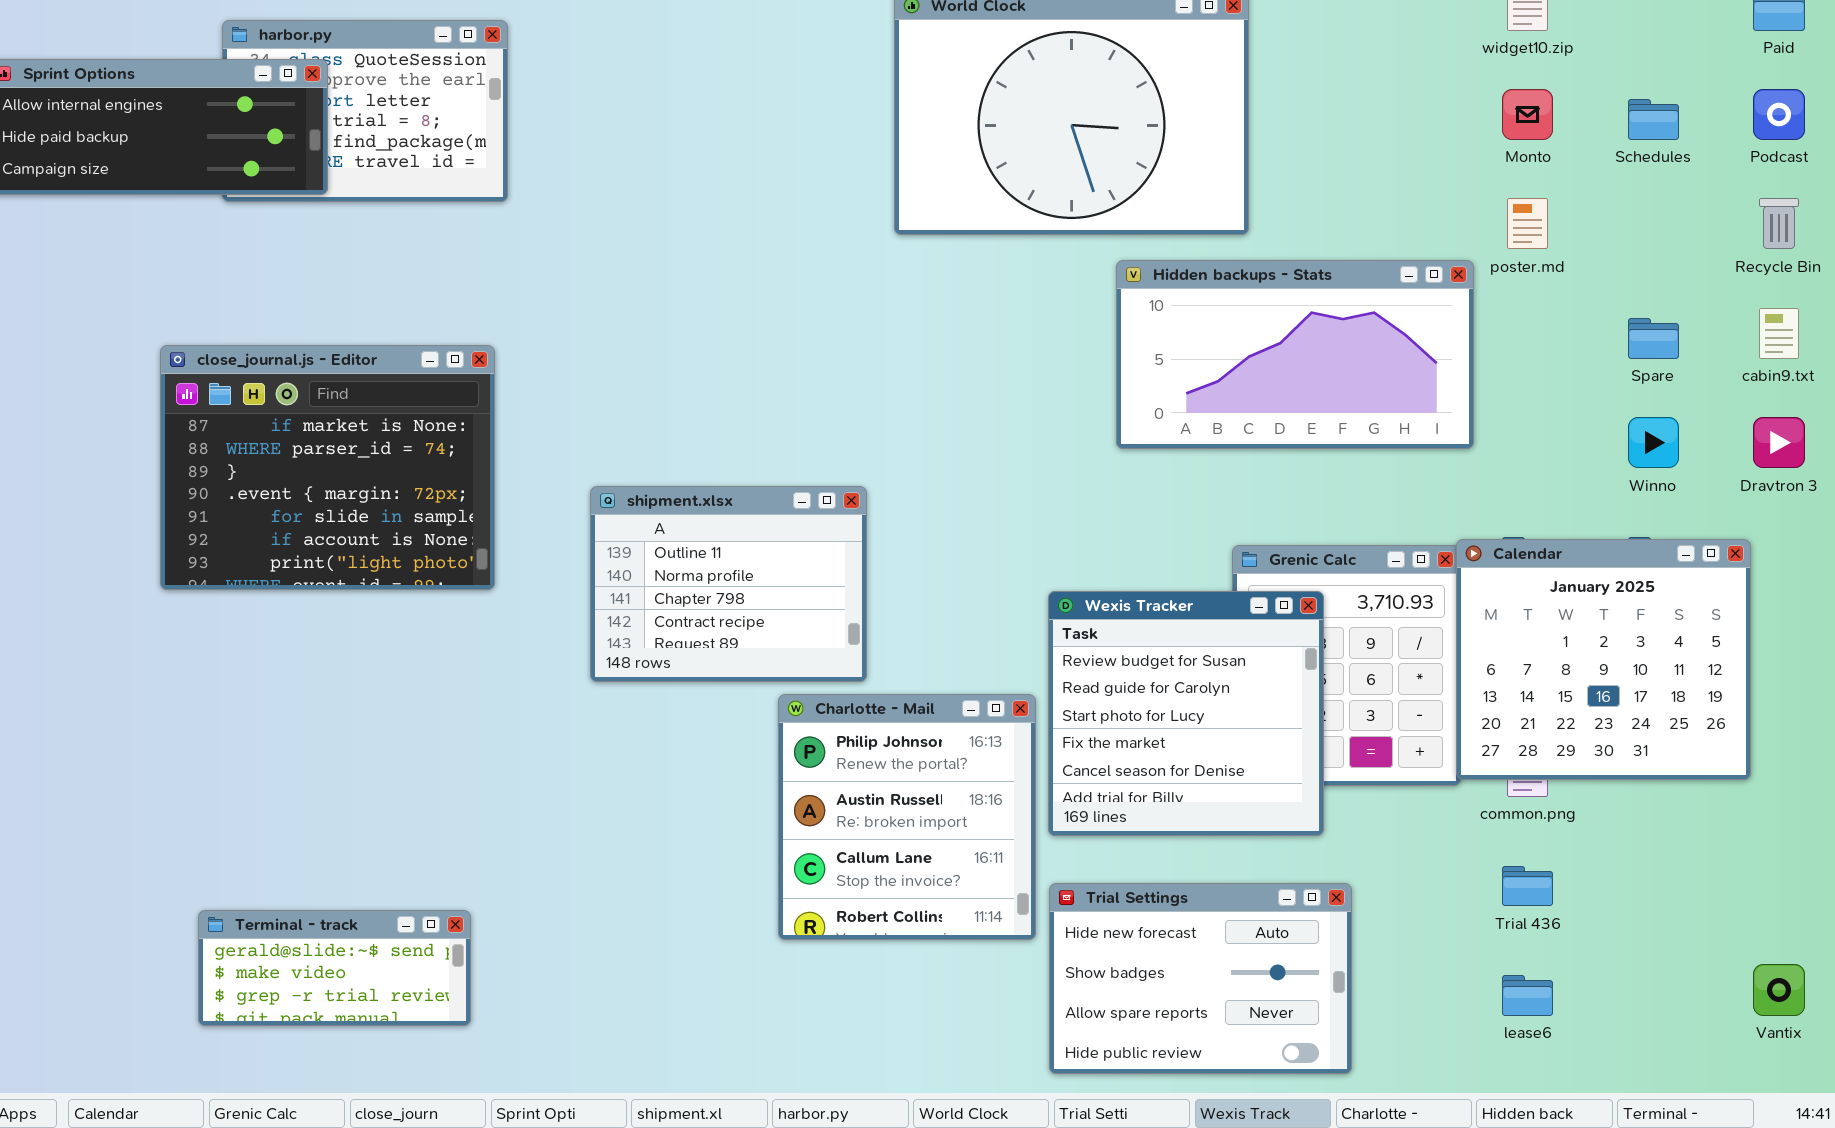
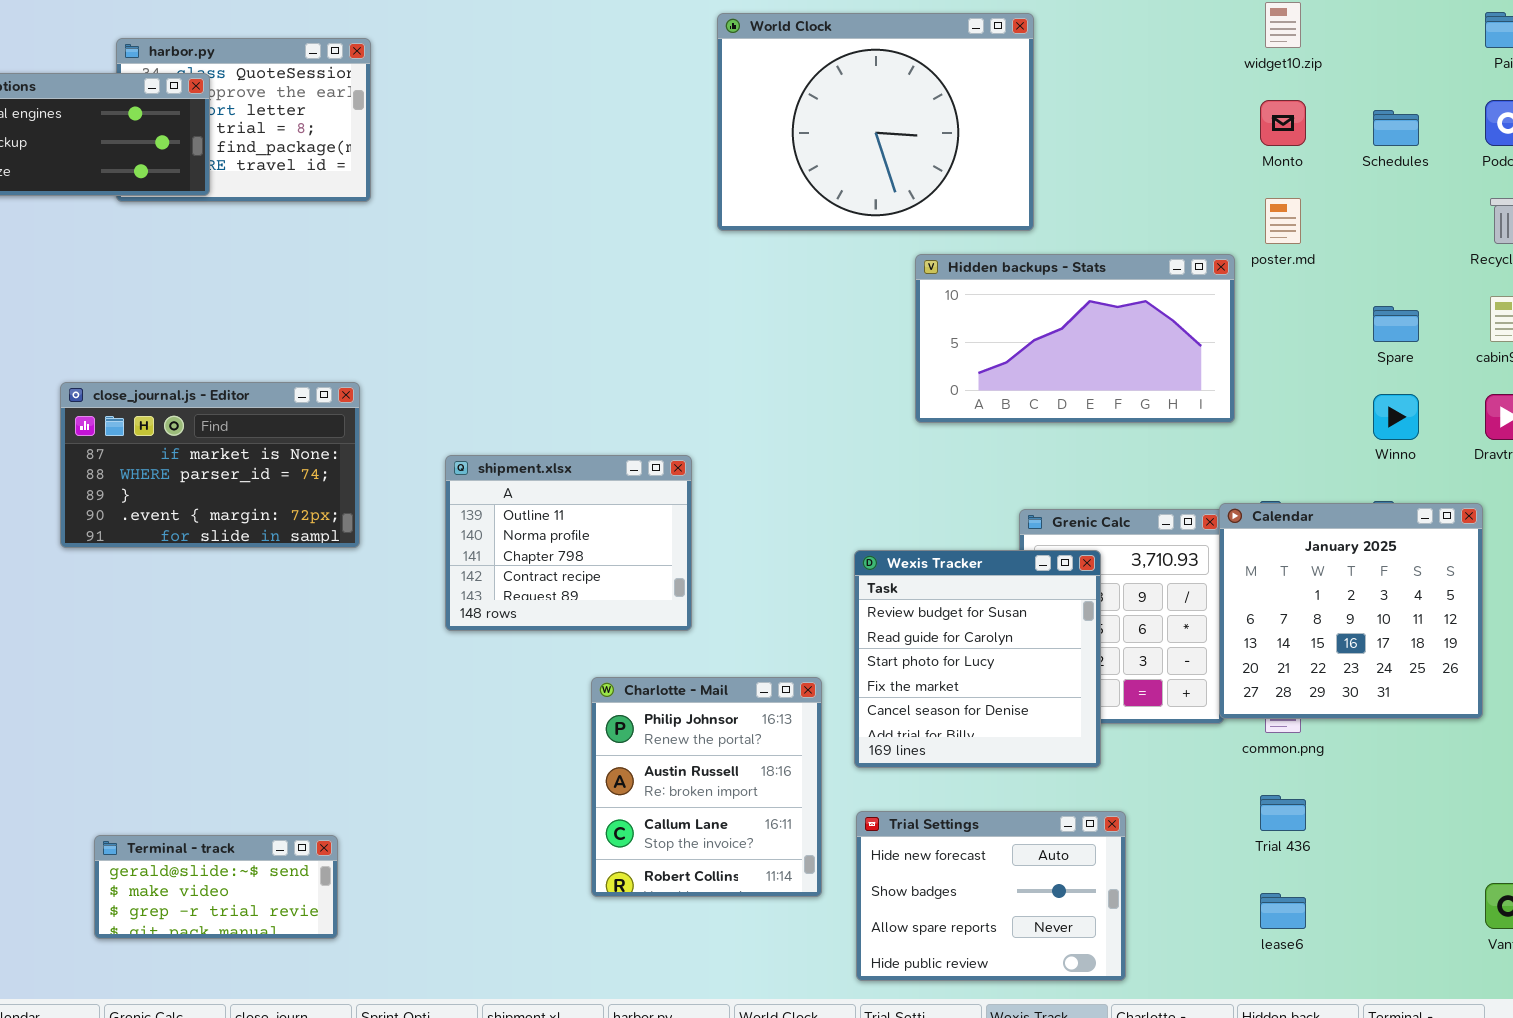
close_journal.js - Editor: [160,345,495,590] -> [60,382,360,548], resized
Charlotte - Mail: [778,694,1036,940] -> [591,677,822,897], moved

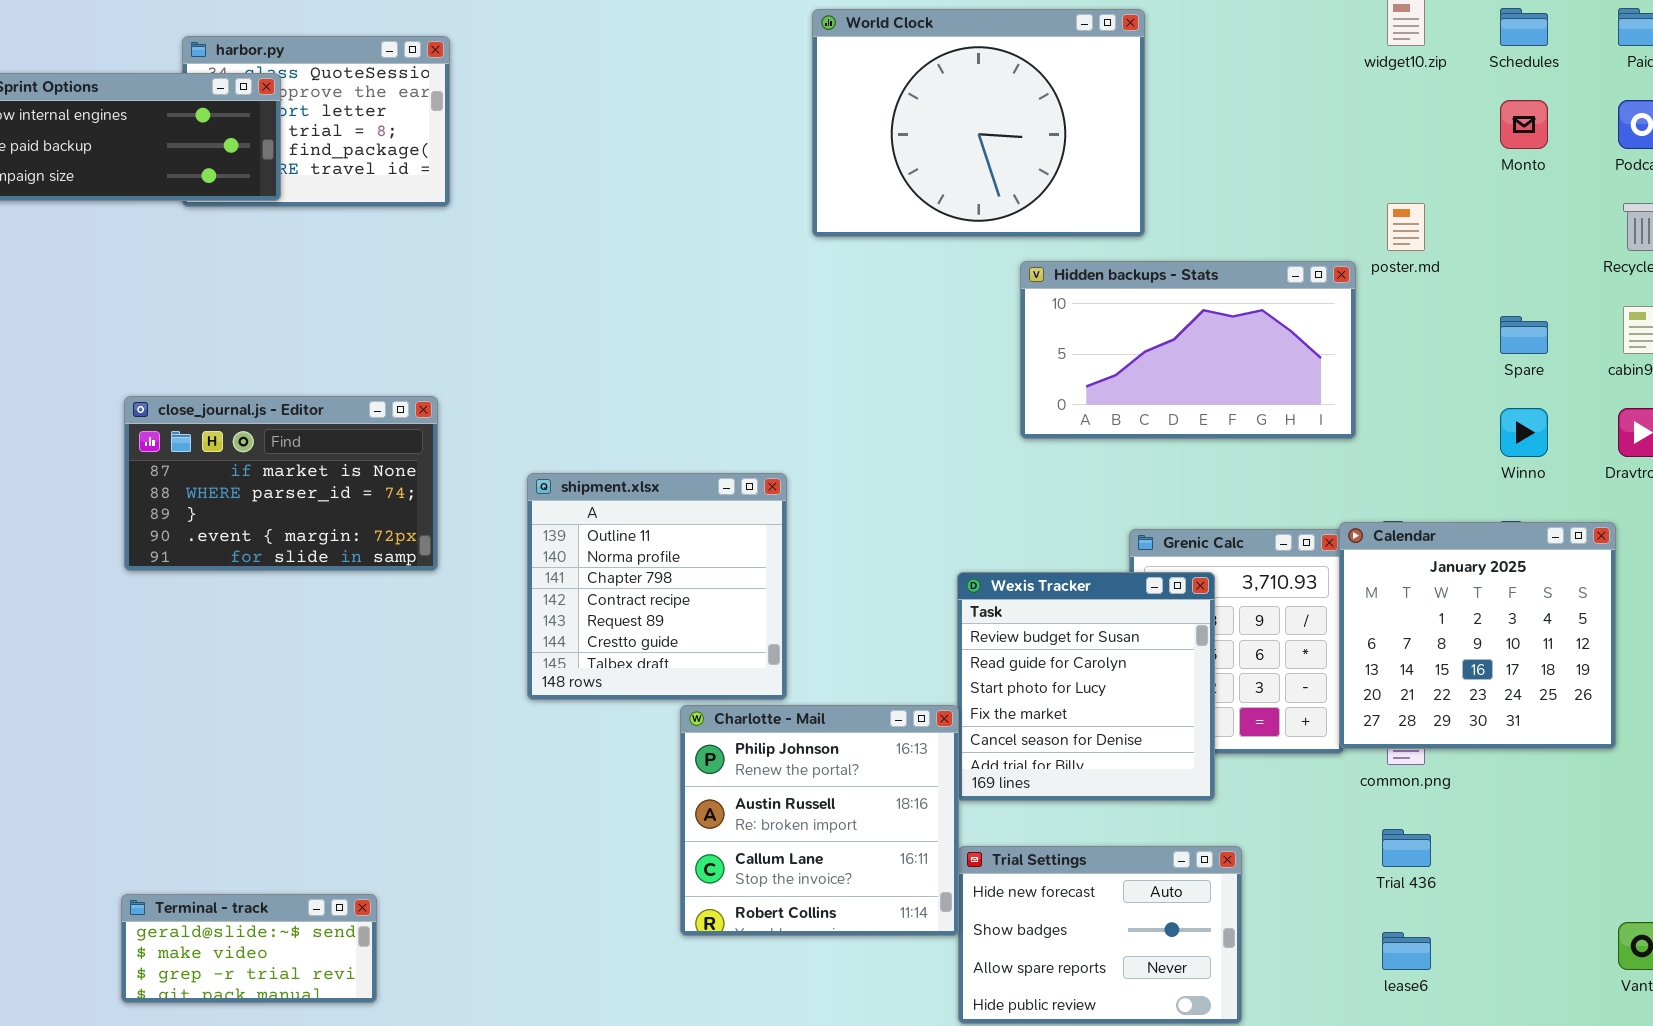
Monto: [1260,100,1306,146] -> [1500,100,1548,149], moved
Schedules: [1373,110,1419,146] -> [1500,8,1548,46], moved
shipment.xlsx: [445,455,692,631] -> [527,473,787,700], resized
Charlotte - Mail: [591,677,822,897] -> [680,705,959,936], resized
Terminal - track: [94,835,338,939] -> [121,894,377,1003], moved

